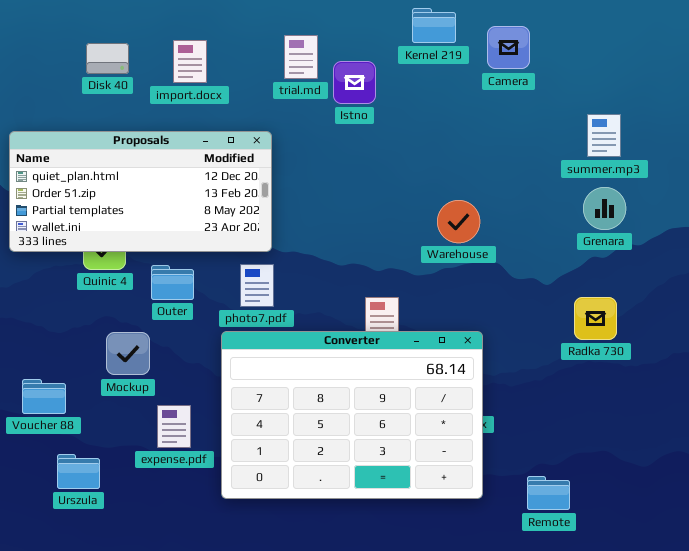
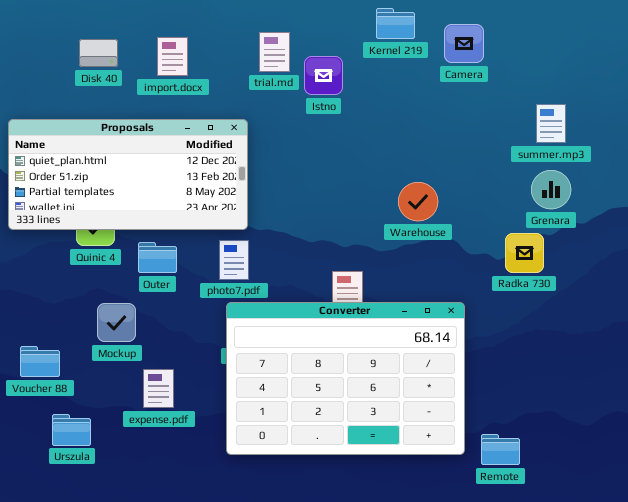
Radka 730: [574,297,617,340] -> [505,233,544,273], moved
Converter: [221,331,483,499] -> [226,302,465,455], moved

